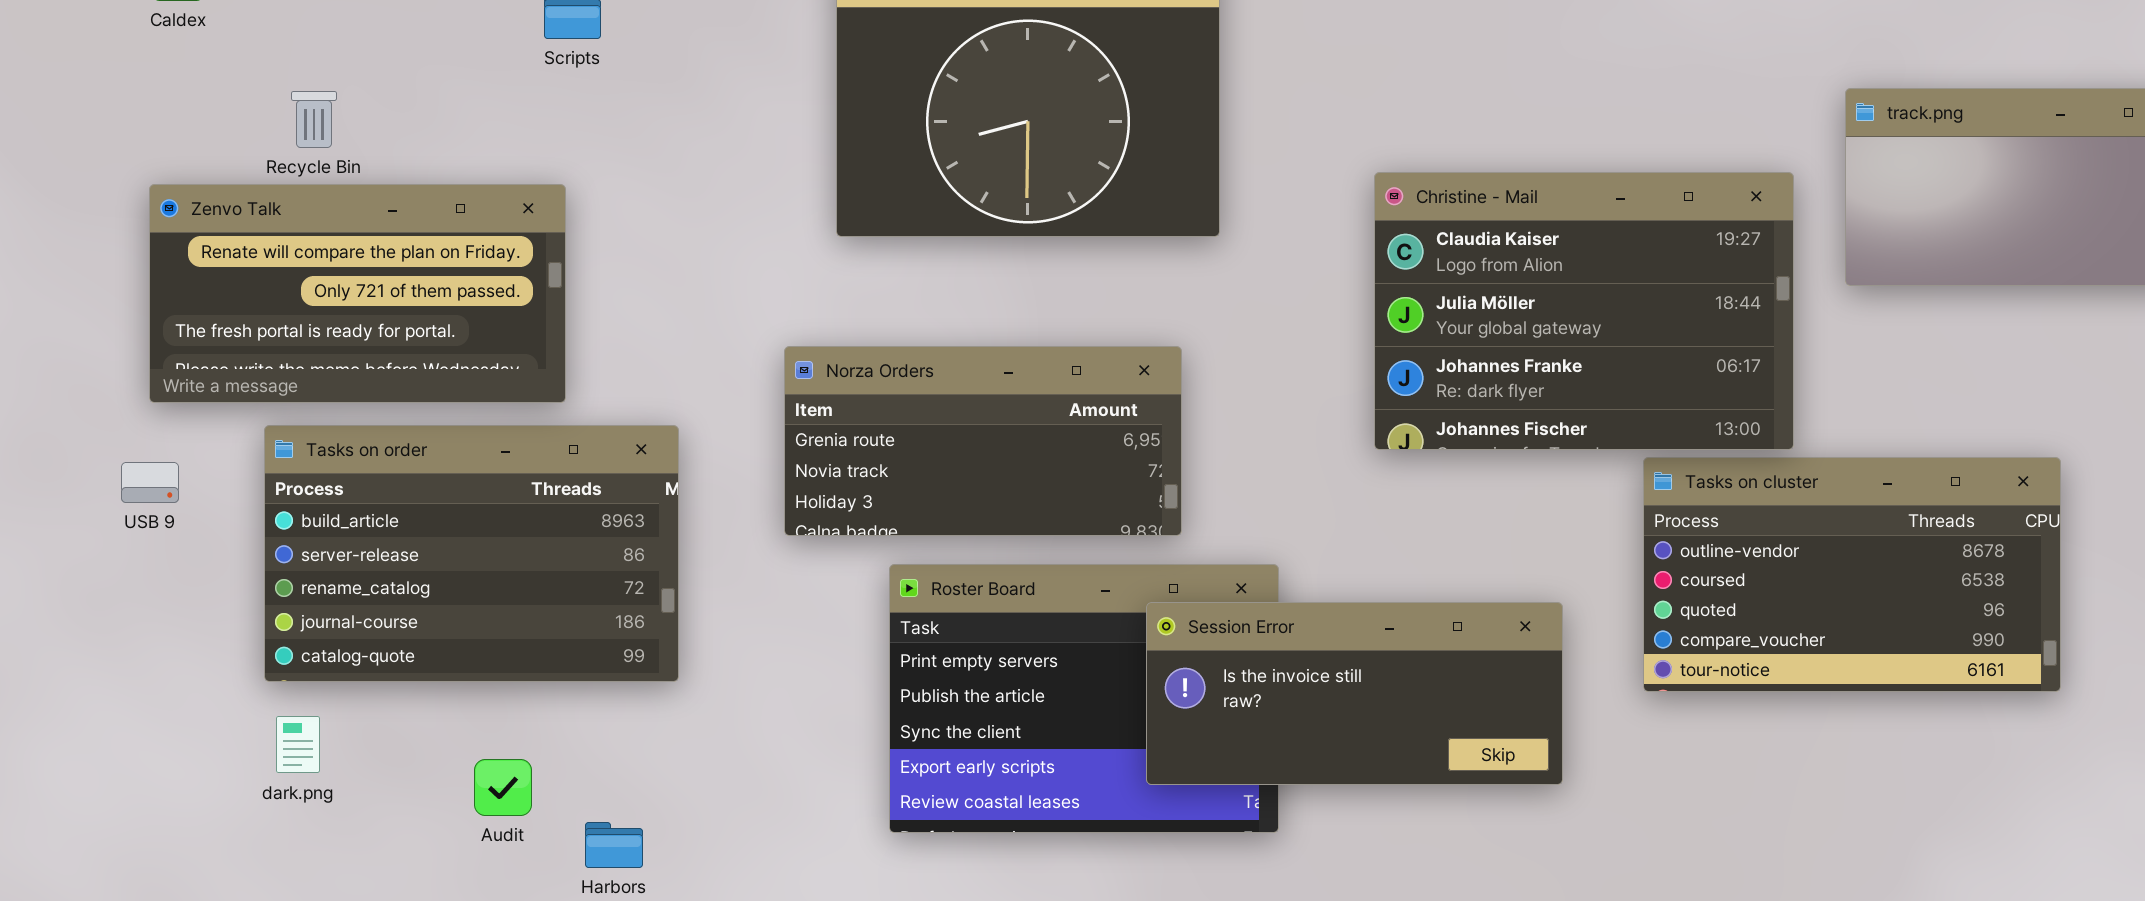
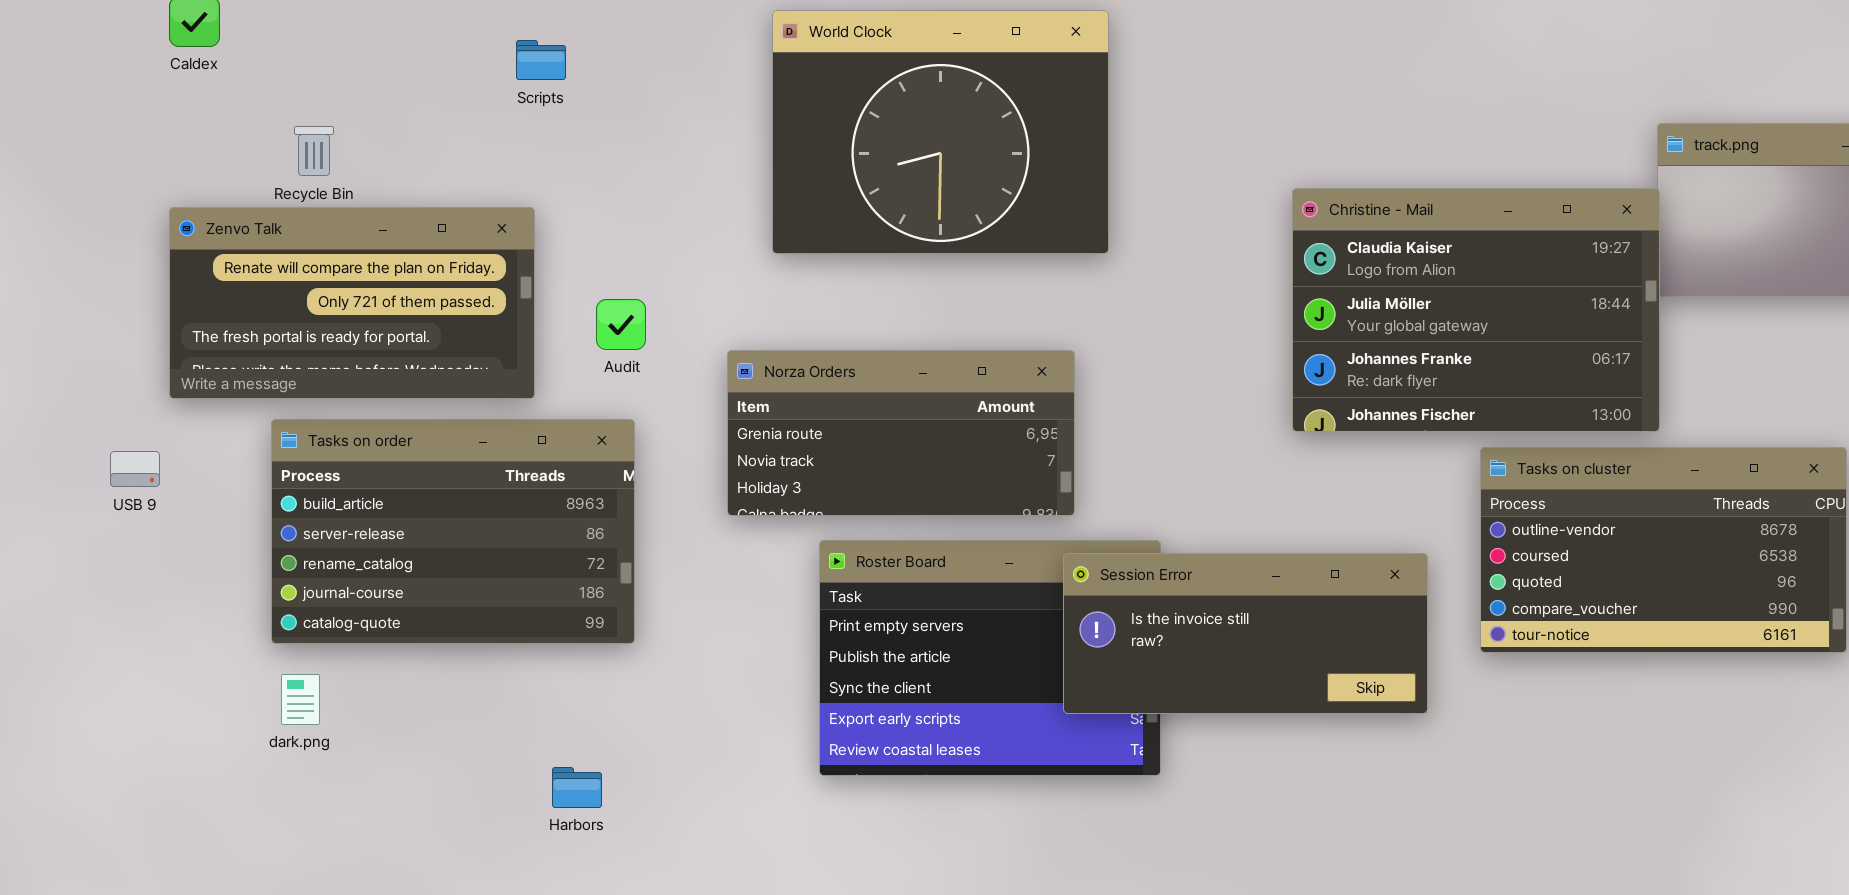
Christine - Mail: [1374,172,1794,450] -> [1292,188,1660,432], moved
USB 9: [121,462,179,503] -> [110,451,160,487], moved
Session Error: [1146,602,1563,785] -> [1063,553,1428,714], moved
Audit: [474,759,532,816] -> [596,299,646,350], moved

